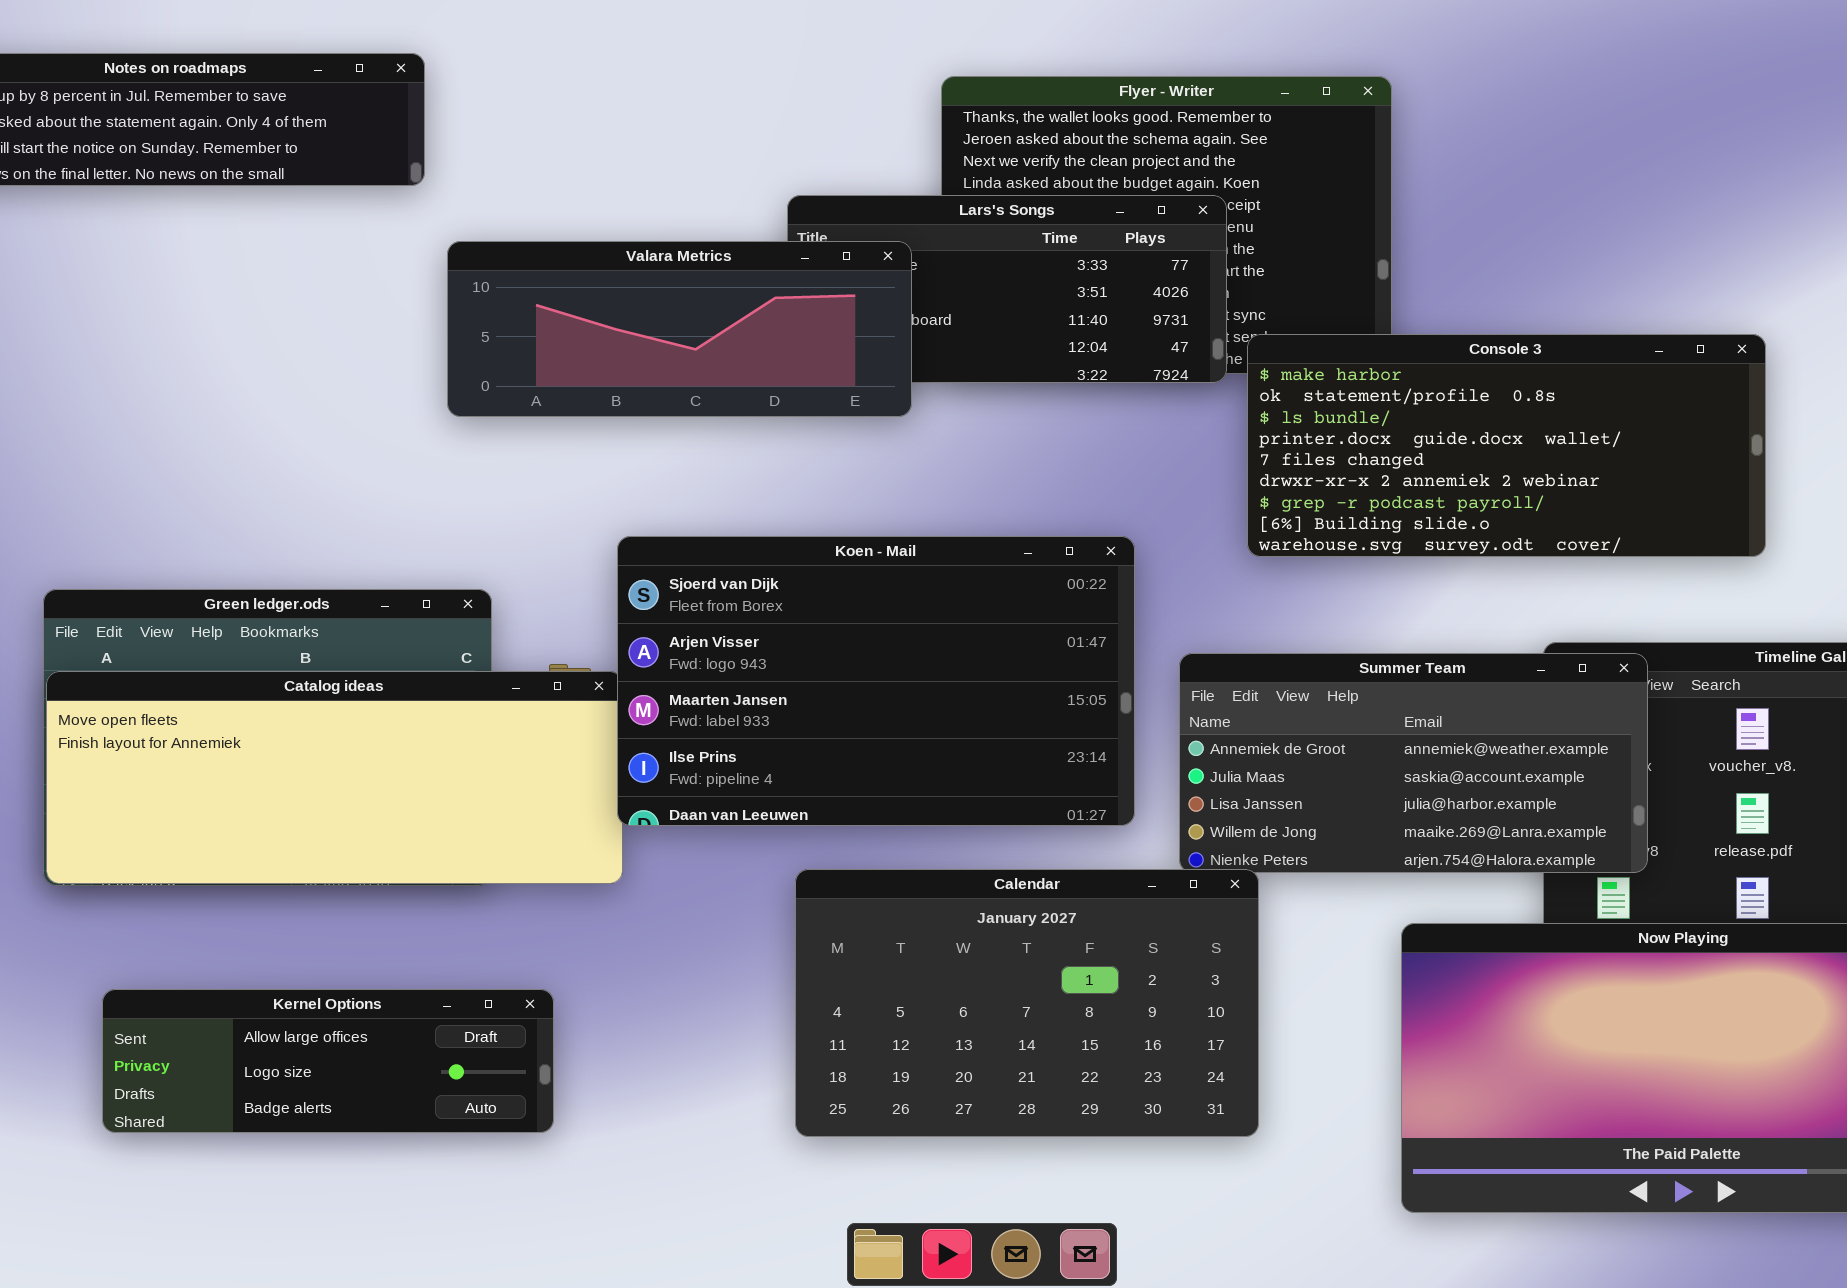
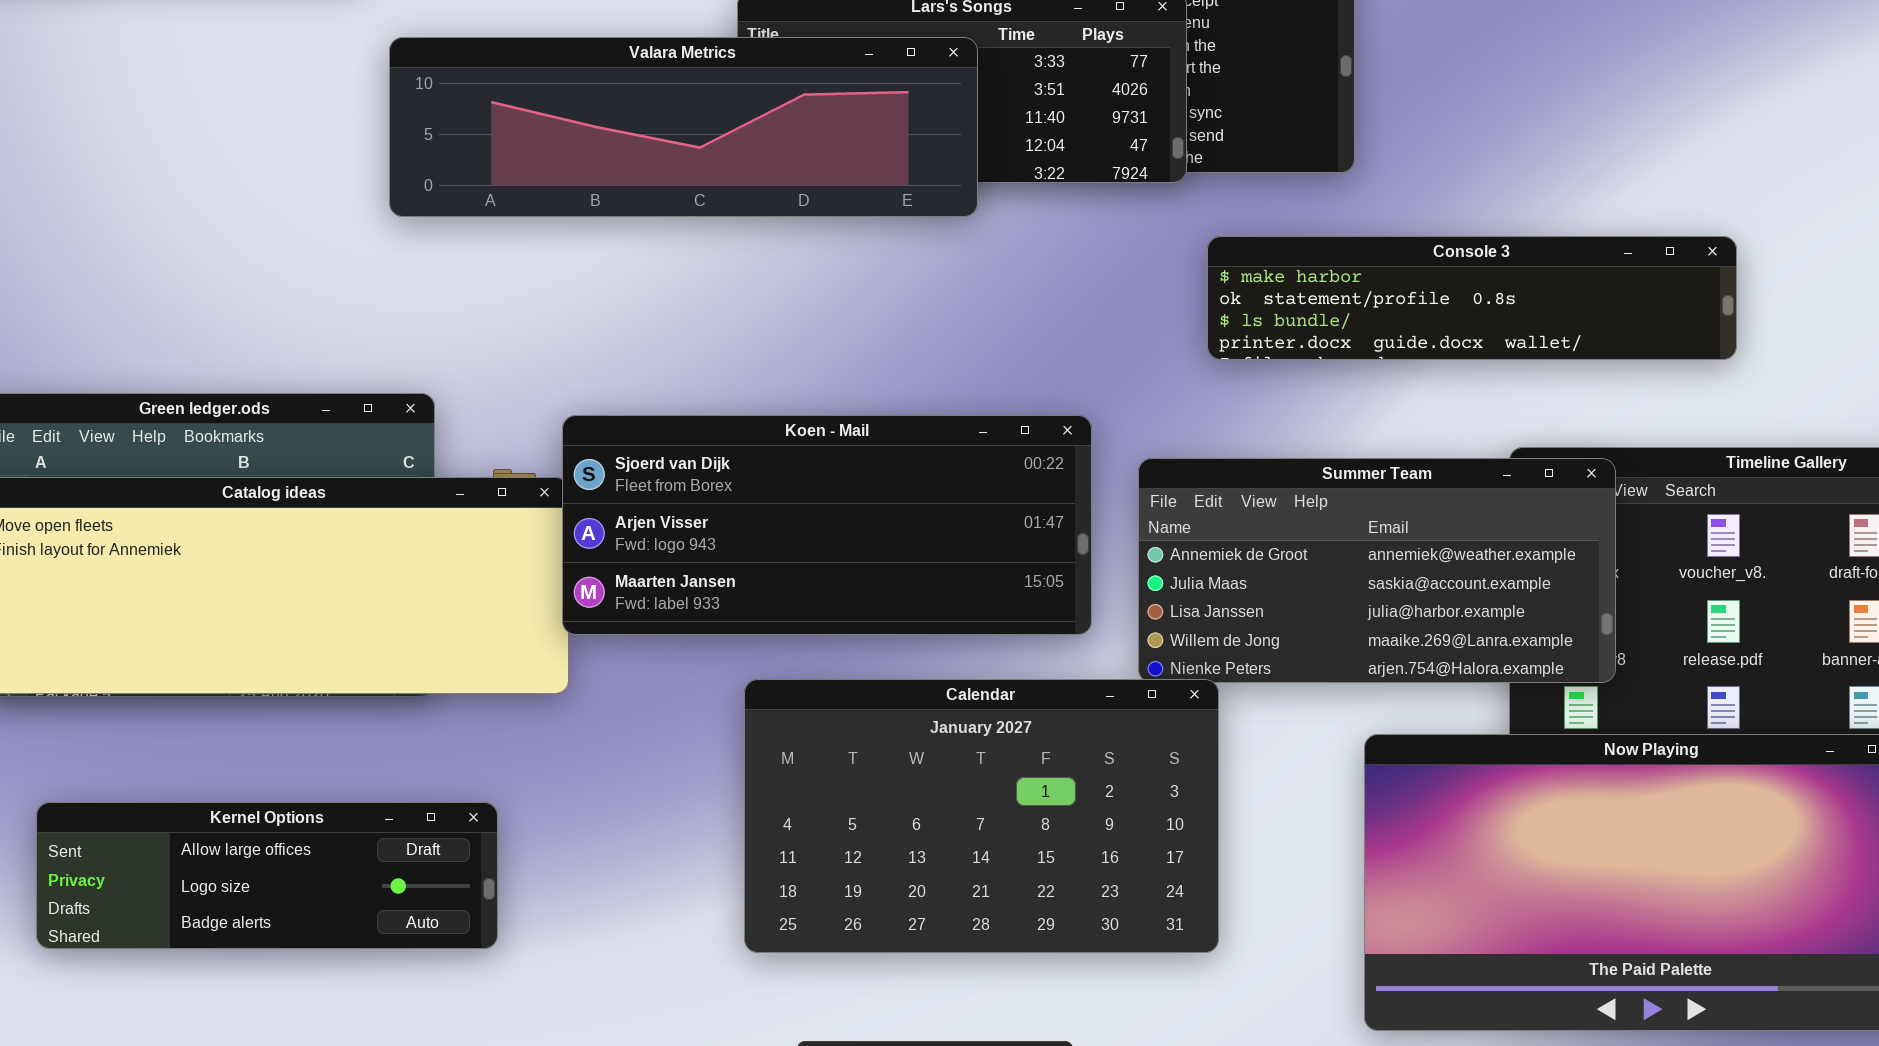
Valara Metrics: [447,241,912,417] -> [389,37,978,217], resized
Console 3: [1247,334,1766,557] -> [1207,236,1737,360], resized
Koen - Mail: [617,536,1135,826] -> [562,415,1092,635], resized

